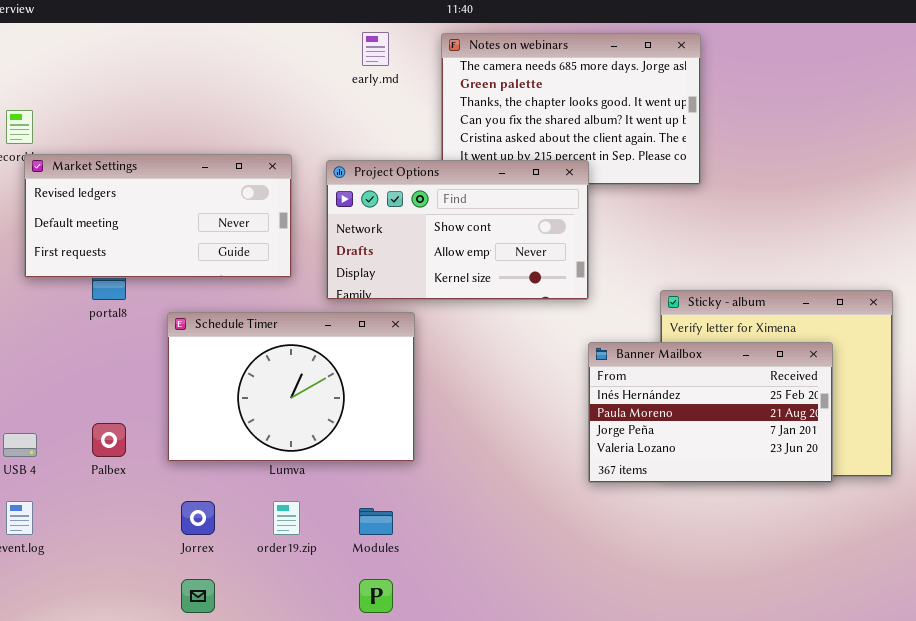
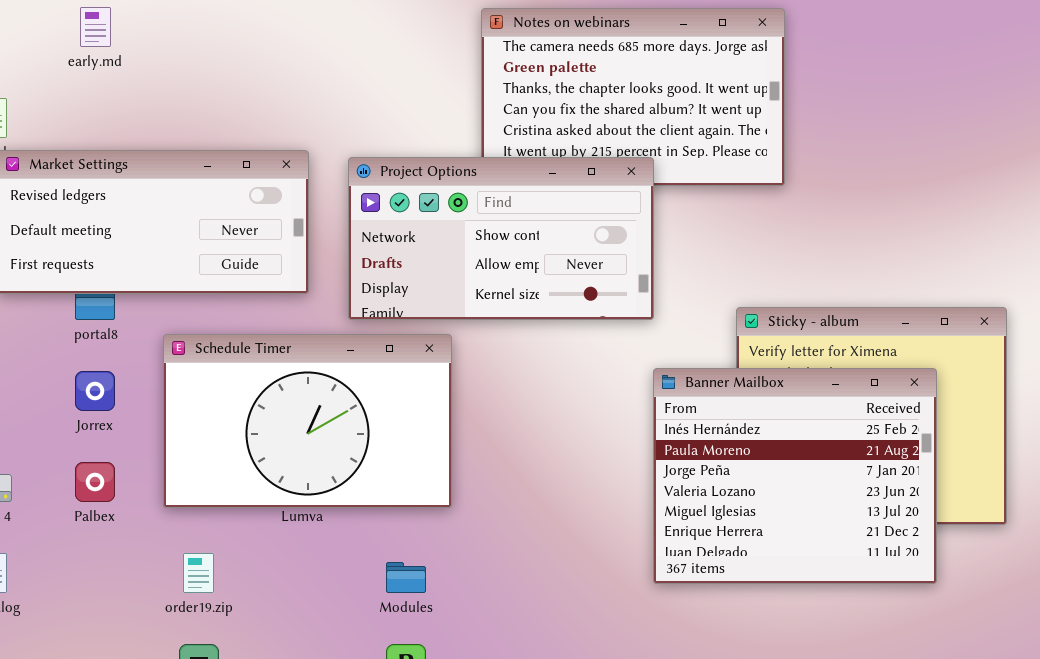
early.md: [362,32,389,66] -> [80,7,111,47], moved
Banner Mailbox: [588,342,833,483] -> [653,368,937,584], resized
Jorrex: [181,501,215,535] -> [75,371,115,411], moved
order19.zip: [273,501,300,535] -> [183,553,214,593], moved

